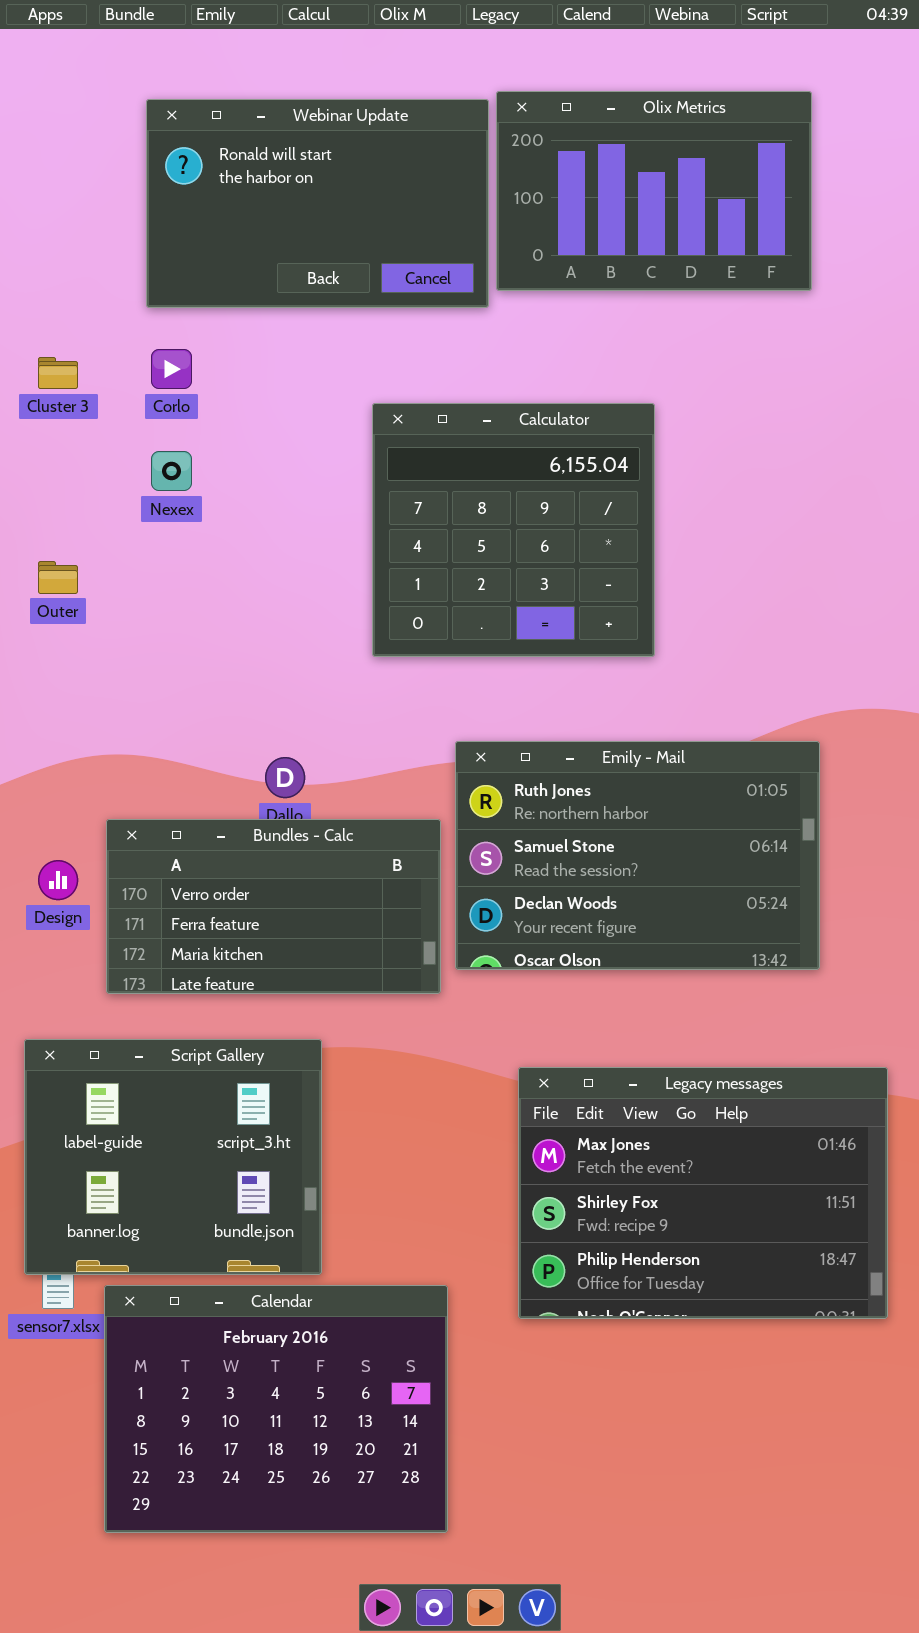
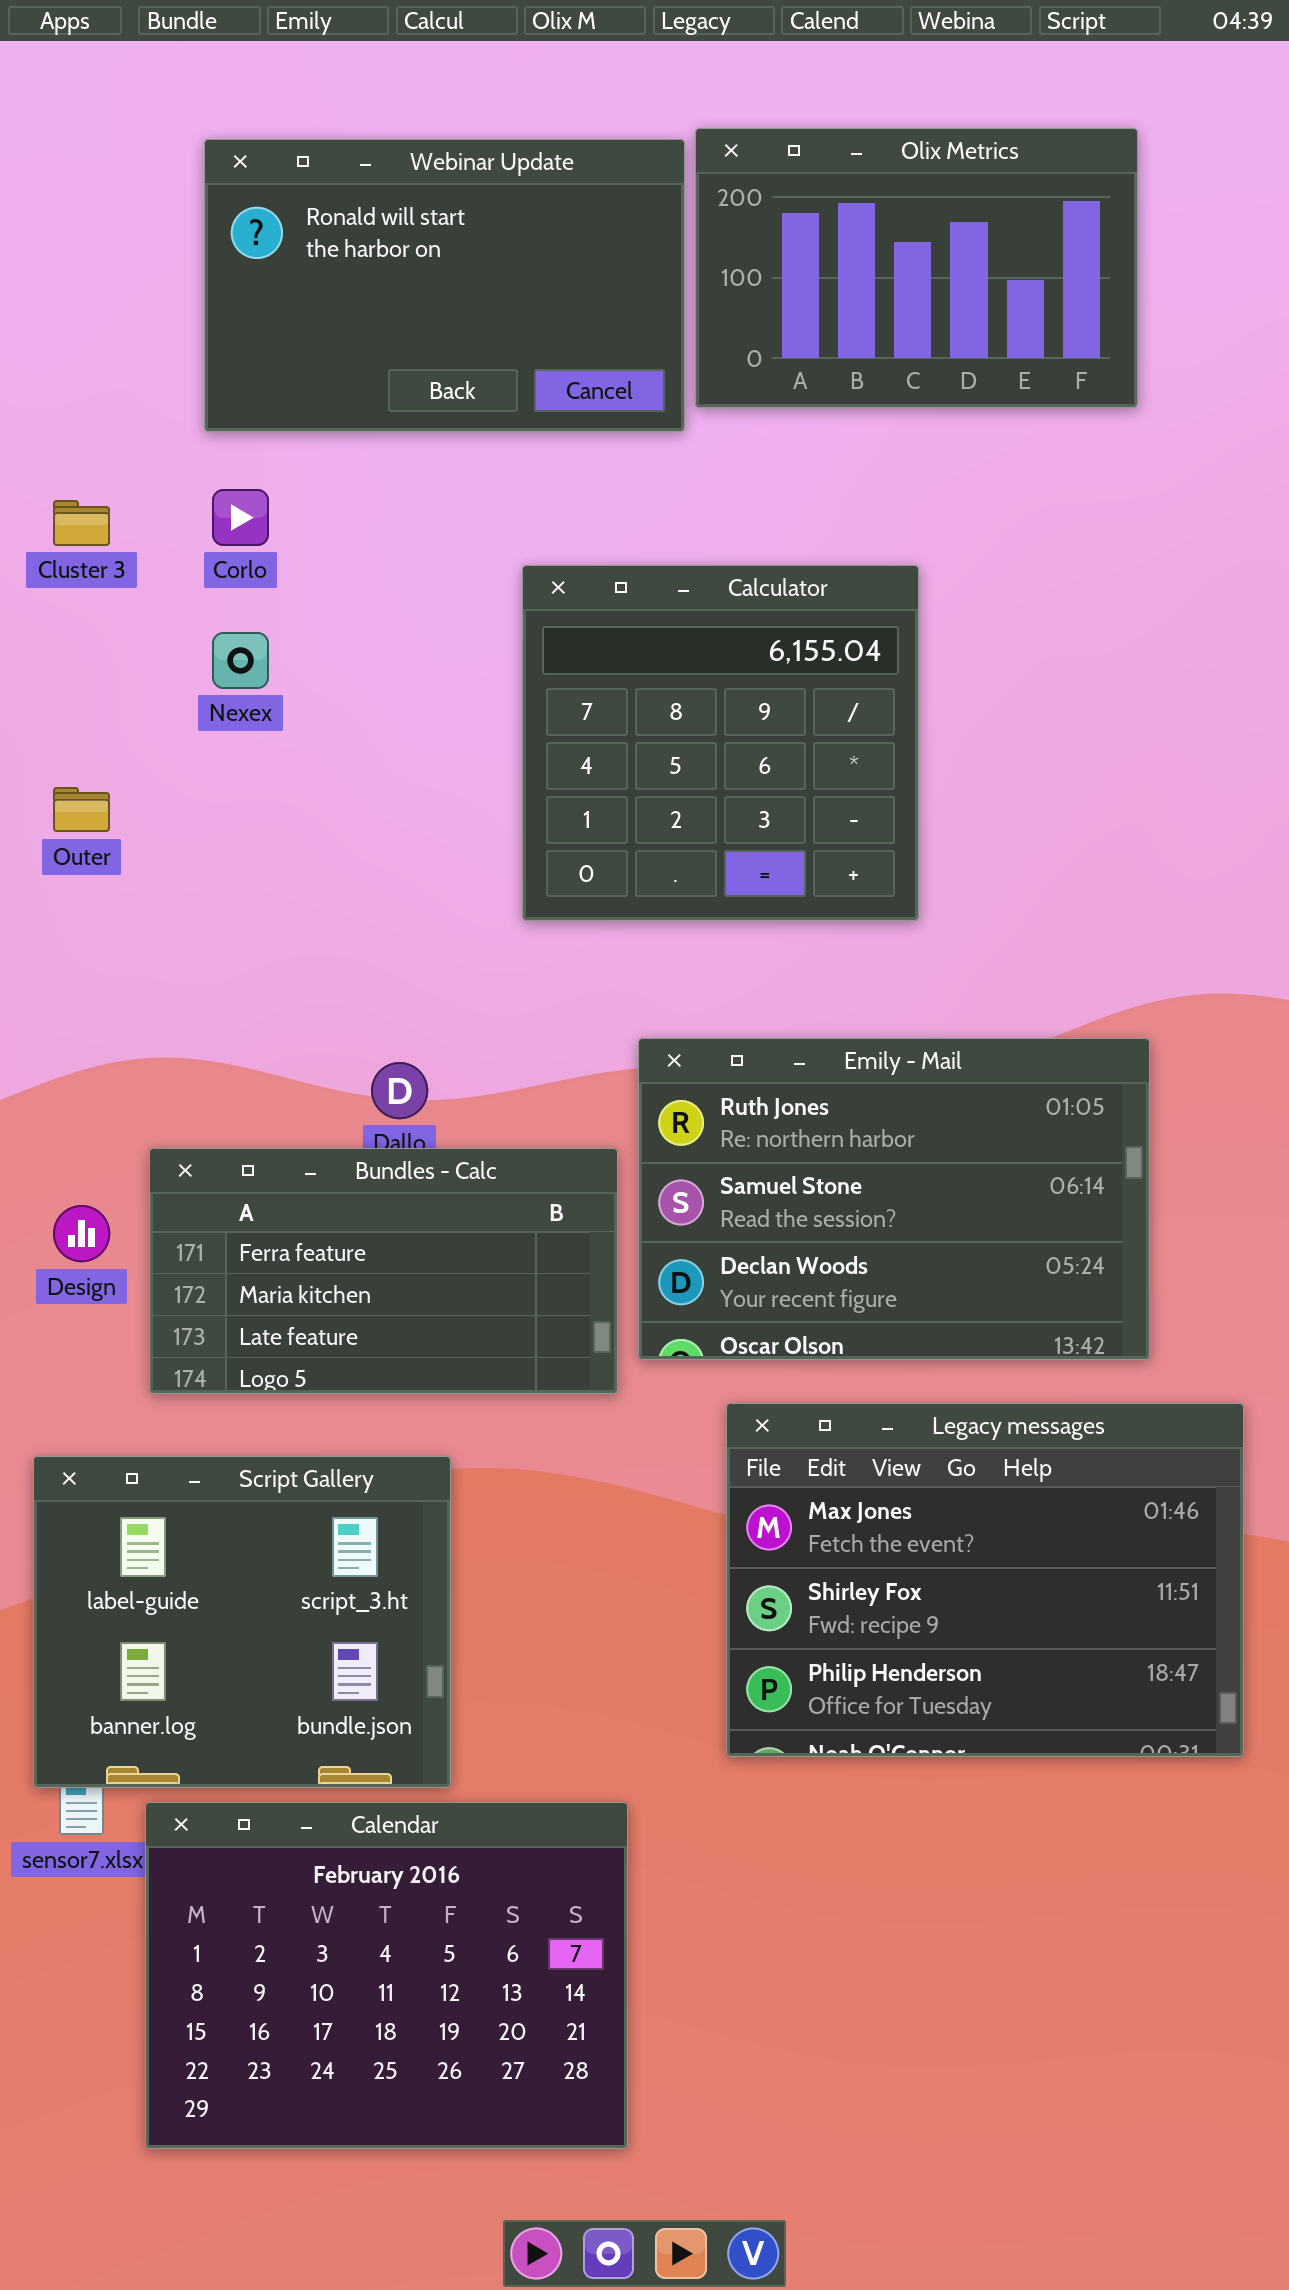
Bundles - Calc: [106,819,441,994] -> [149,1148,618,1394], scrolled down 1 row
Legacy messages: [518,1067,888,1319] -> [726,1403,1244,1757], moved

